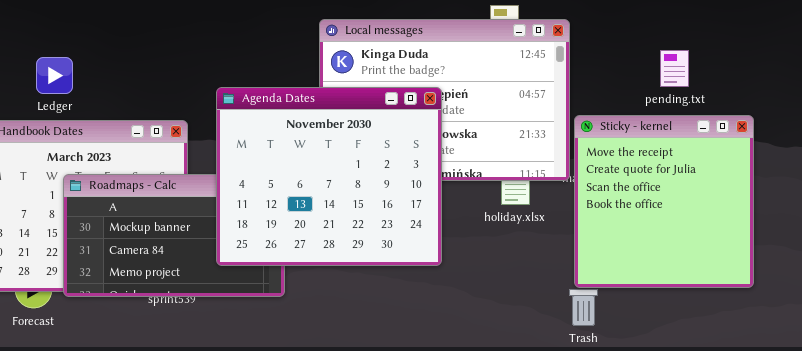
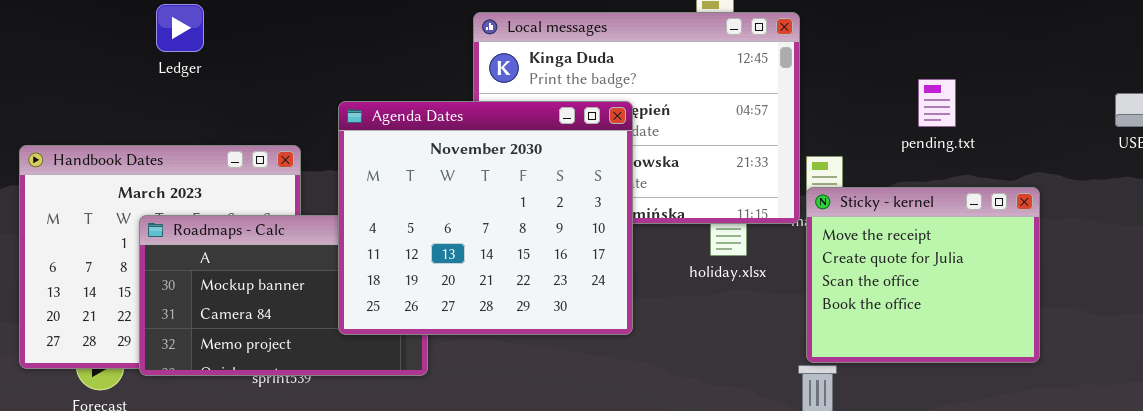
pending.txt: [660,50,689,87] -> [918,79,956,127], moved
Ledger: [36,57,73,94] -> [156,4,204,52], moved
Sticky - kernel: [574,115,754,288] -> [806,187,1040,363], resized

